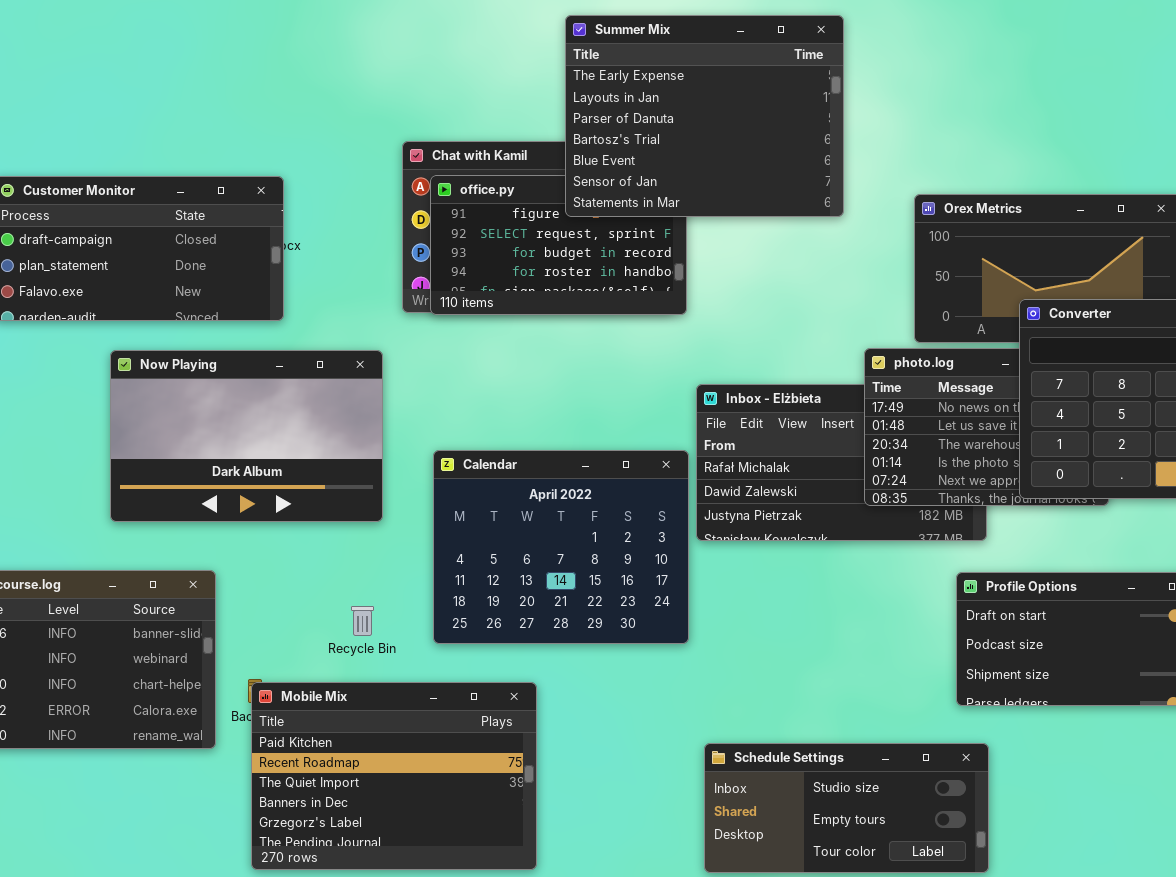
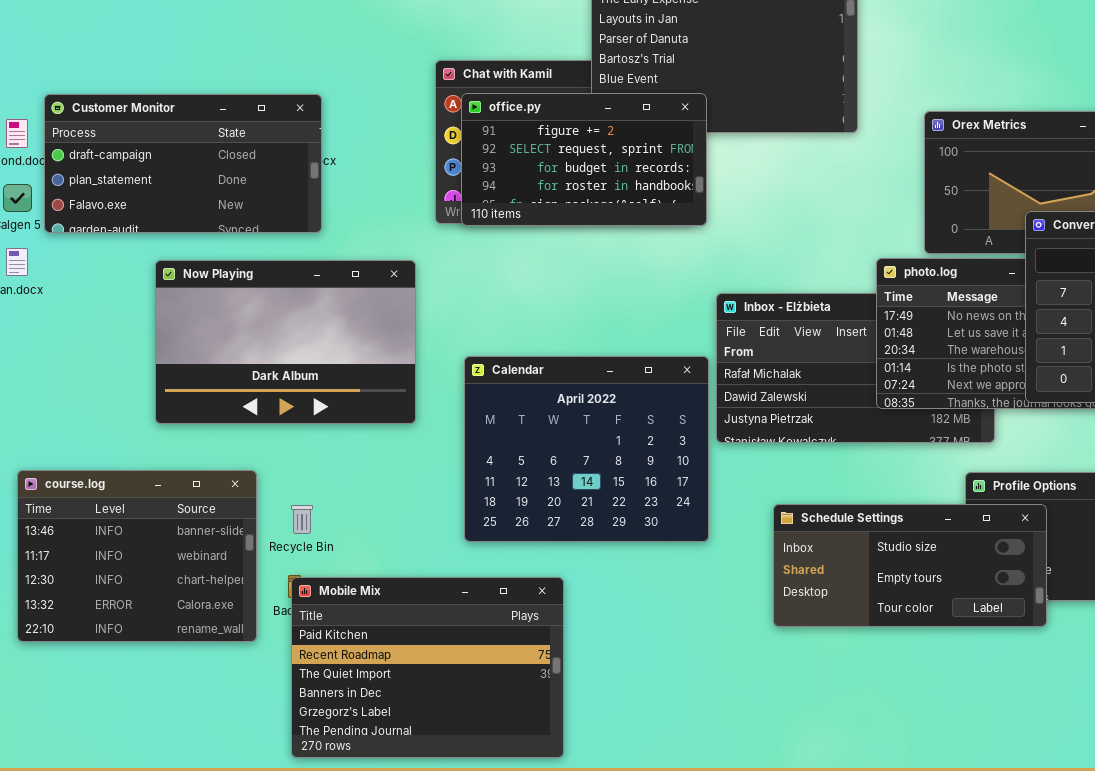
office.py: [430,175,687,315] -> [461,93,707,226], raised
Recycle Bin: [351,606,374,636] -> [291,505,313,534], moved
Schedule Settings: [704,743,989,873] -> [773,504,1047,627], moved

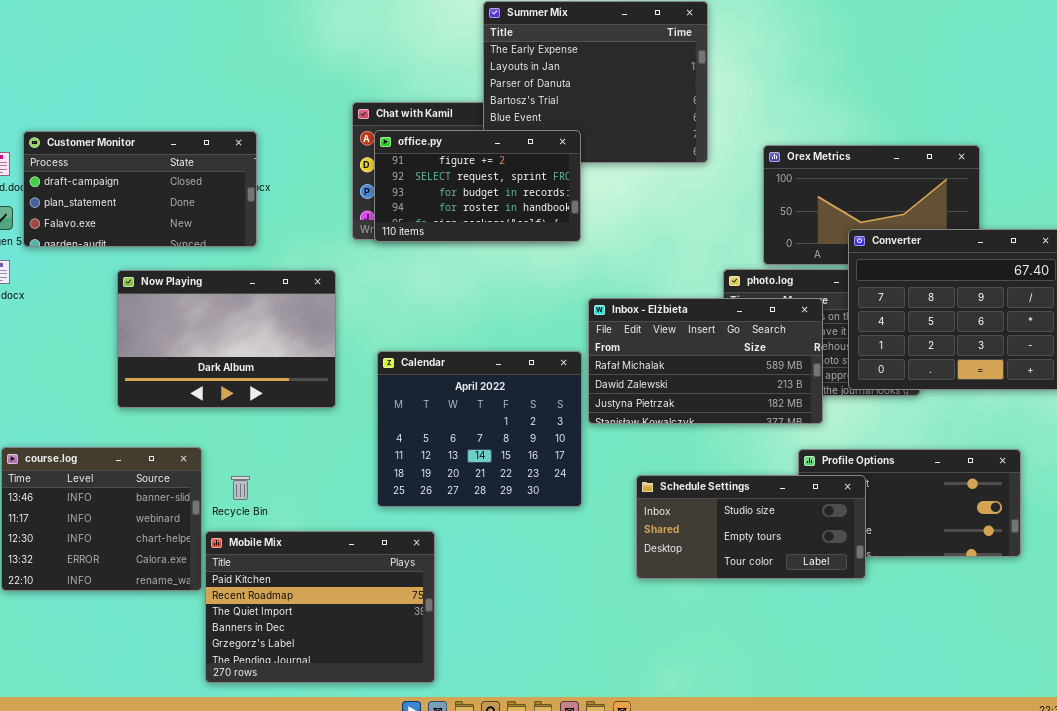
Inbox - Elżbieta: [716,293,995,443] -> [588,298,823,424], raised
Mobile Mix: [291,577,564,758] -> [205,531,435,683], moved

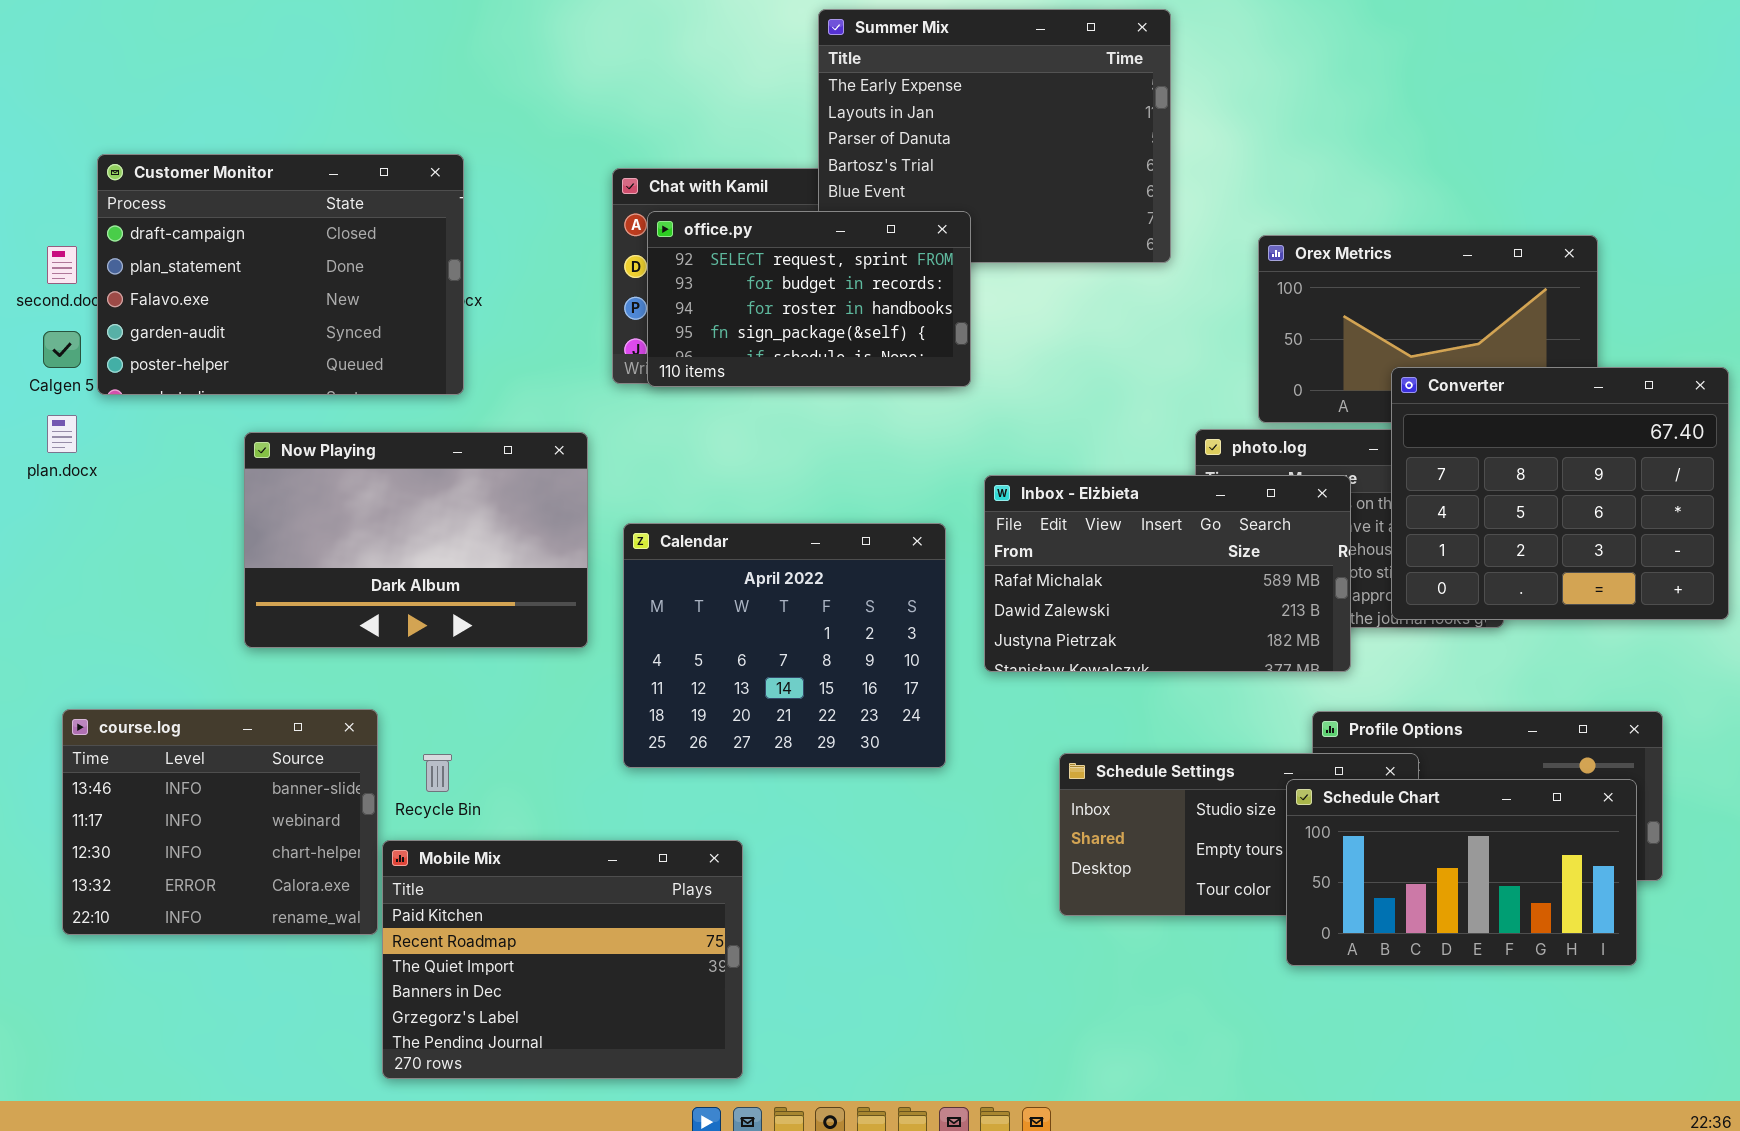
office.py: [374,130,581,242] -> [647,211,971,387], scrolled down 1 row
Customer Monitor: [23,131,257,247] -> [97,154,464,395], resized
Calendar: [377,351,582,507] -> [623,523,946,768], moved
Schedule Chart: none -> [1286,779,1637,966], opened

